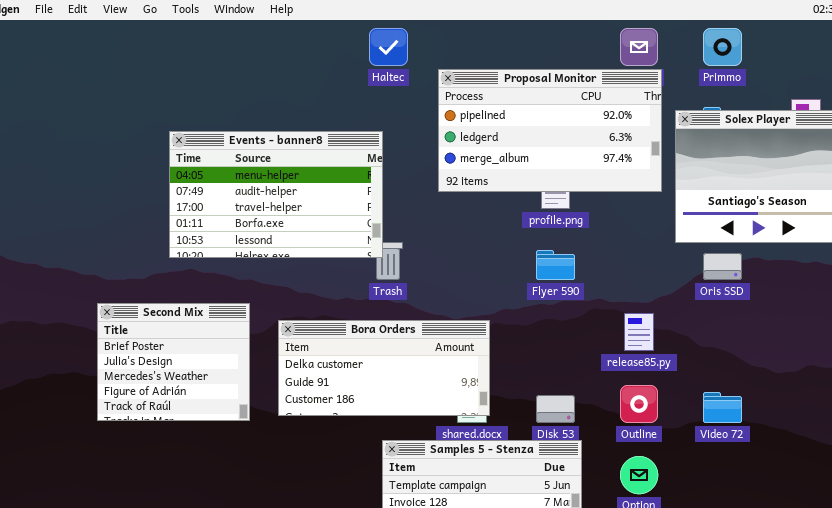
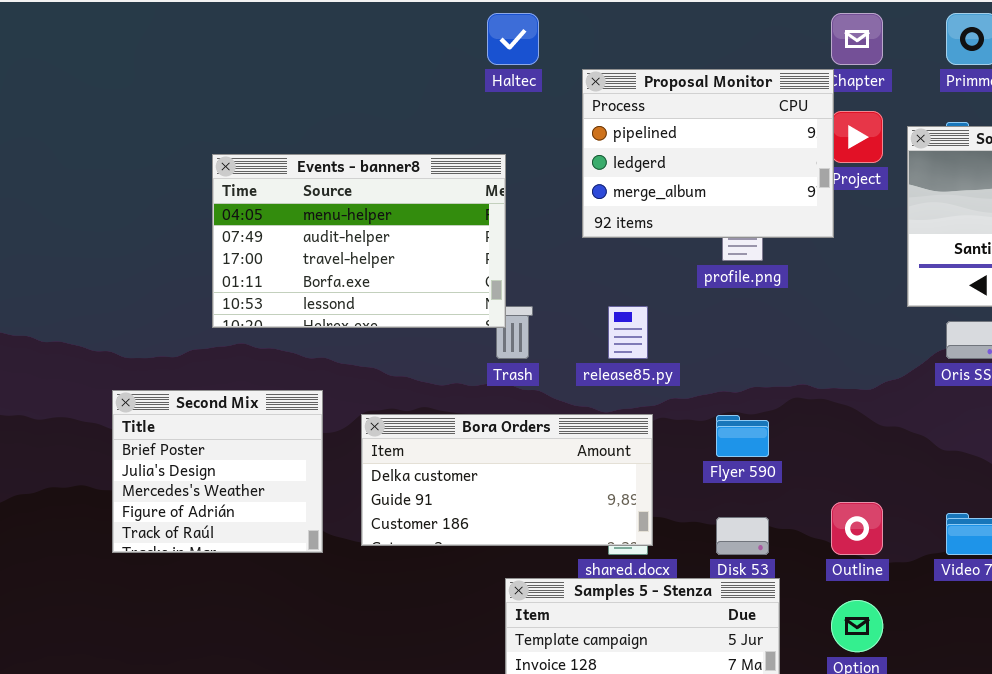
Proposal Monitor: [438,69,662,192] -> [582,69,834,238], resized
Flyer 590: [536,250,575,280] -> [716,415,769,457], moved
release85.py: [624,313,654,351] -> [608,306,648,359], moved

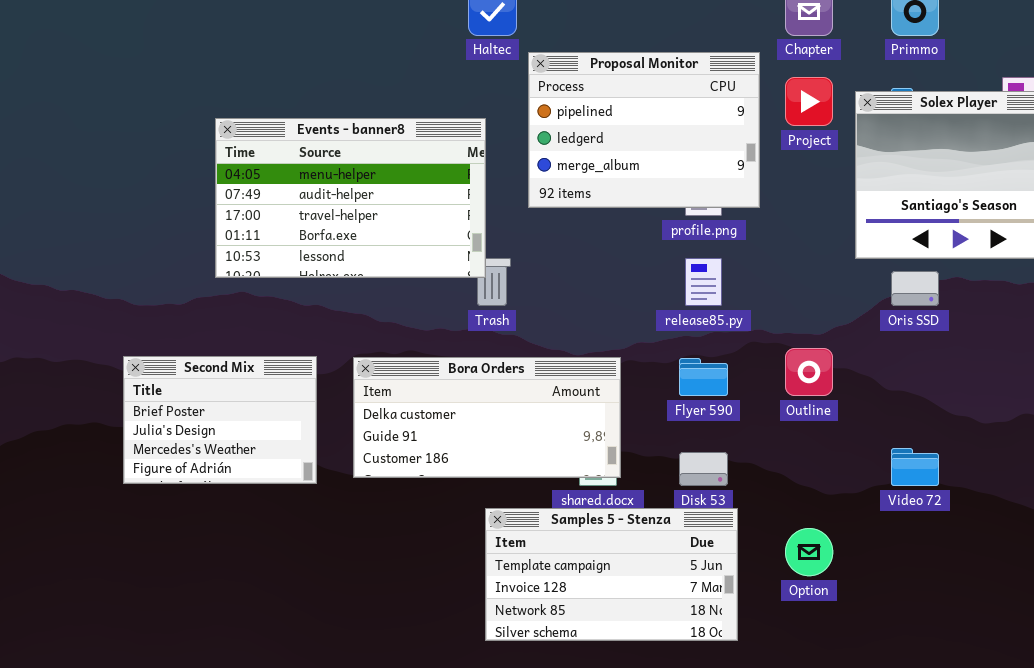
Proposal Monitor: [582,69,834,238] -> [528,52,760,208], moved
release85.py: [608,306,648,359] -> [685,258,722,306], moved
Second Mix: [112,390,323,553] -> [123,356,317,484], resized
Outline: [831,502,883,555] -> [785,348,833,396], moved

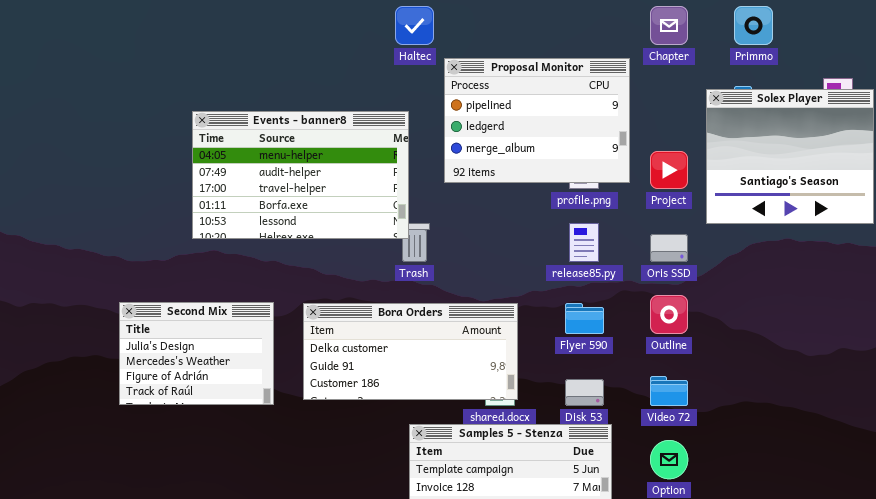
Project: [785,77,833,126] -> [650,151,688,189], moved
Oris SSD: [891,271,939,306] -> [650,234,688,262], moved
Second Mix: [123,356,317,484] -> [119,302,274,405], scrolled down 1 row
Video 72: [891,448,939,486] -> [650,376,688,406], moved

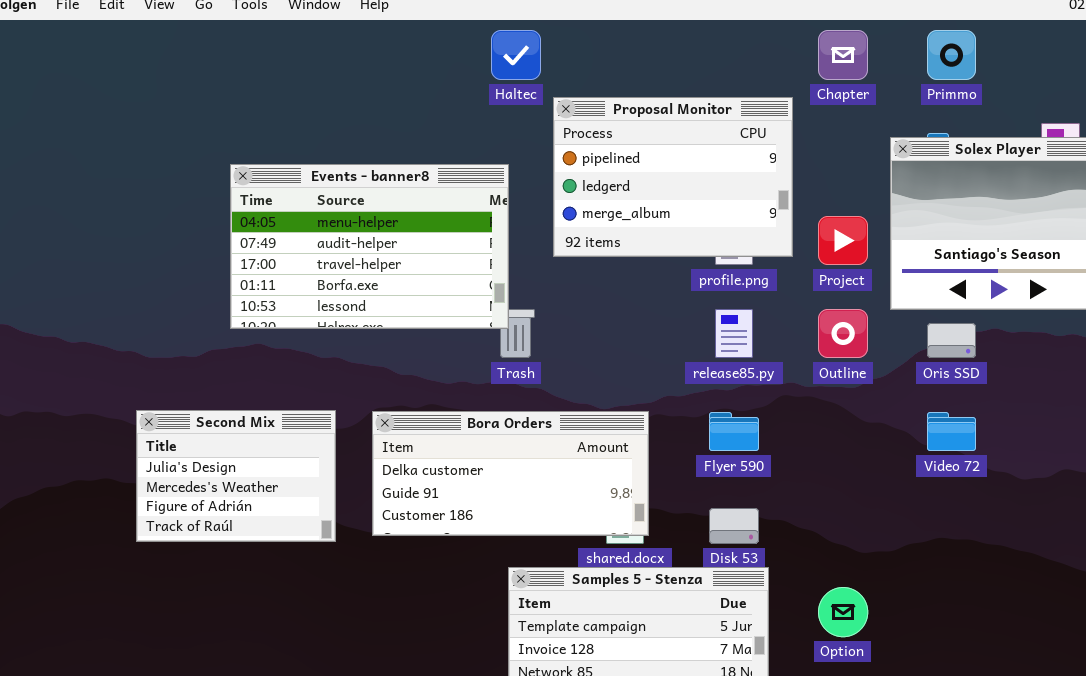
Oris SSD: [650,234,688,262] -> [927,323,976,358], moved
Outline: [650,295,688,334] -> [818,309,868,358], moved
Video 72: [650,376,688,406] -> [927,412,976,451], moved

